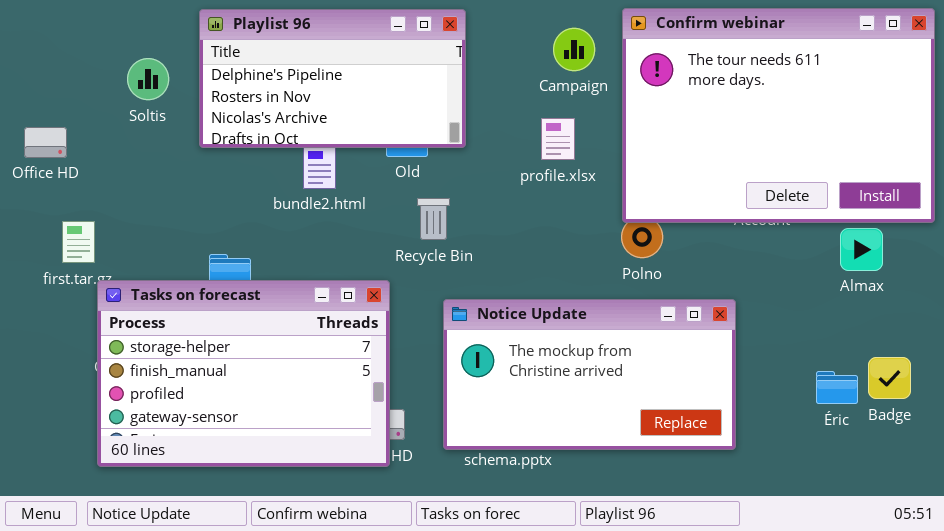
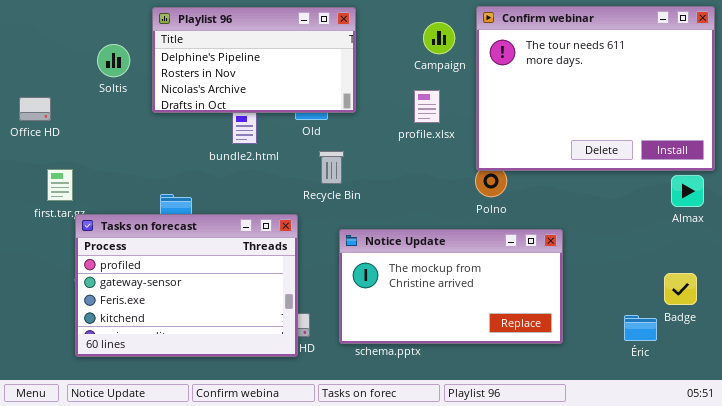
Almax: [840,228,883,271] -> [671,175,704,207], moved
Tasks on forecast: [97,280,390,467] -> [75,214,298,357], scrolled down 2 rows
Éric: [816,371,858,404] -> [624,315,657,341], moved

